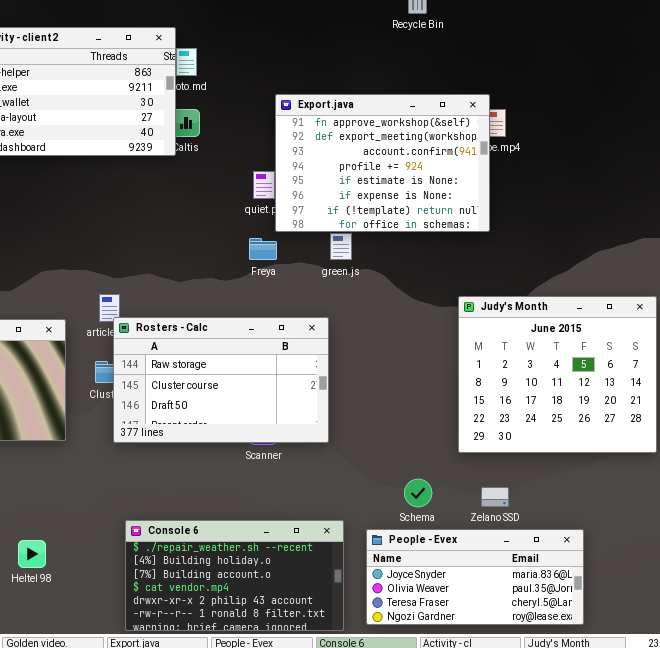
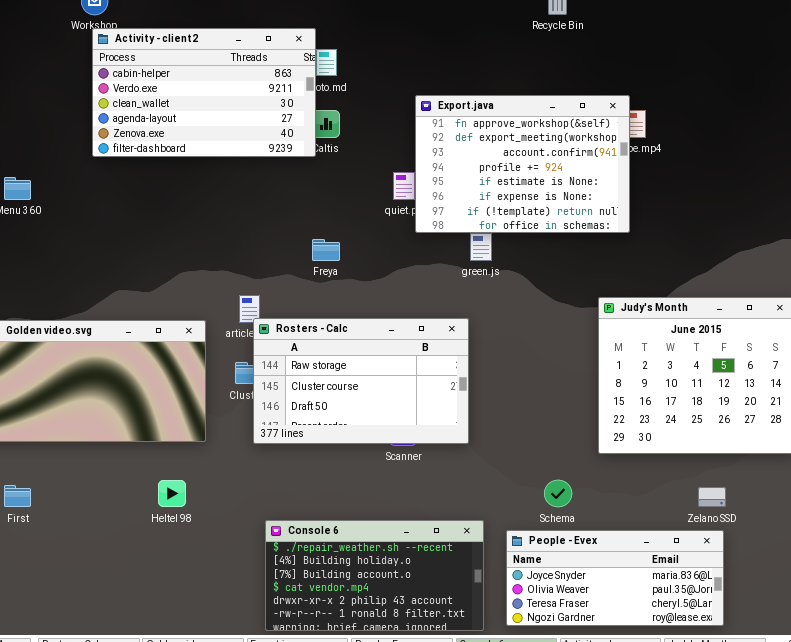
Freya: [249,238,277,260] -> [312,239,340,261], moved
Zelano SSD: [481,487,509,507] -> [698,487,726,507], moved
Heltel 98: [18,540,46,568] -> [158,480,186,507], moved

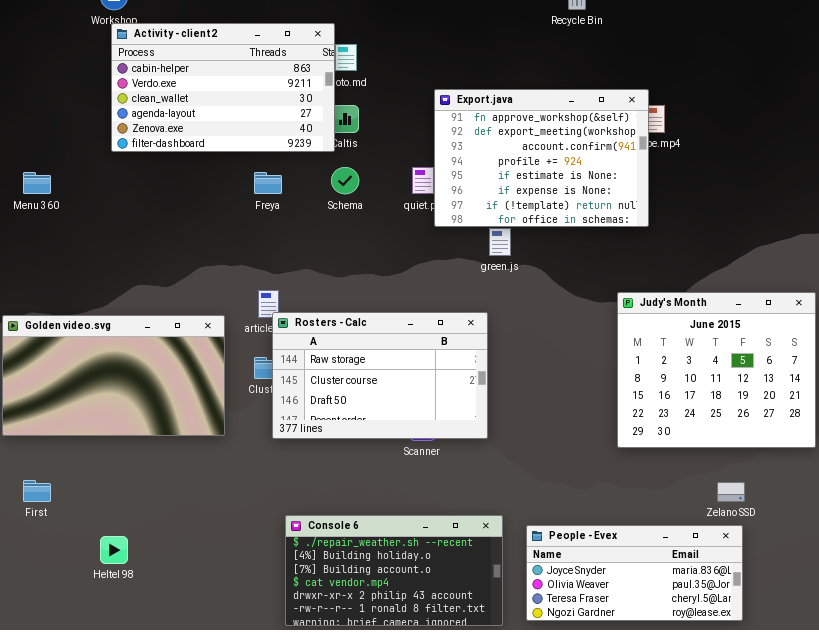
Freya: [312,239,340,261] -> [254,172,282,194], moved
Heltel 98: [158,480,186,507] -> [100,536,128,564], moved
Schema: [544,480,572,507] -> [331,167,359,194], moved

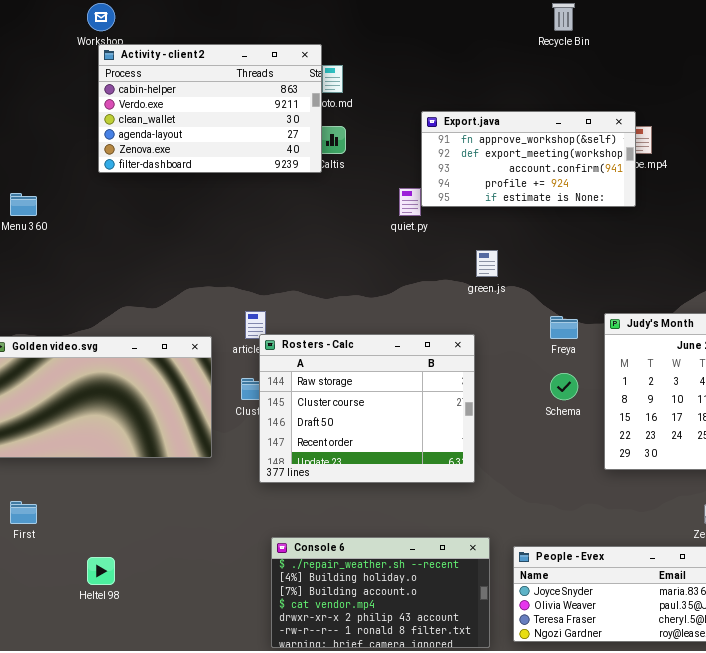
Export.java: [434,89,649,227] -> [421,111,636,207], resized
Schema: [331,167,359,194] -> [550,373,578,400], moved
Freya: [254,172,282,194] -> [550,316,578,339], moved
Rosters - Calc: [272,312,488,439] -> [259,334,475,483], resized

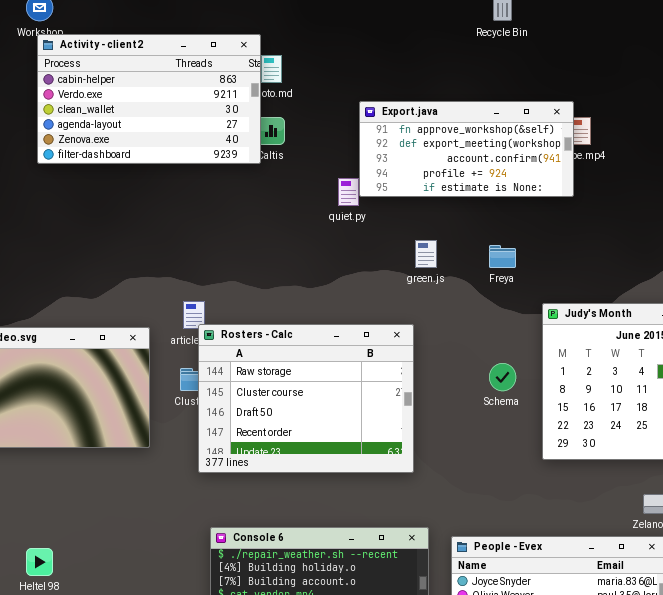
Freya: [550,316,578,339] -> [489,245,516,268], moved

